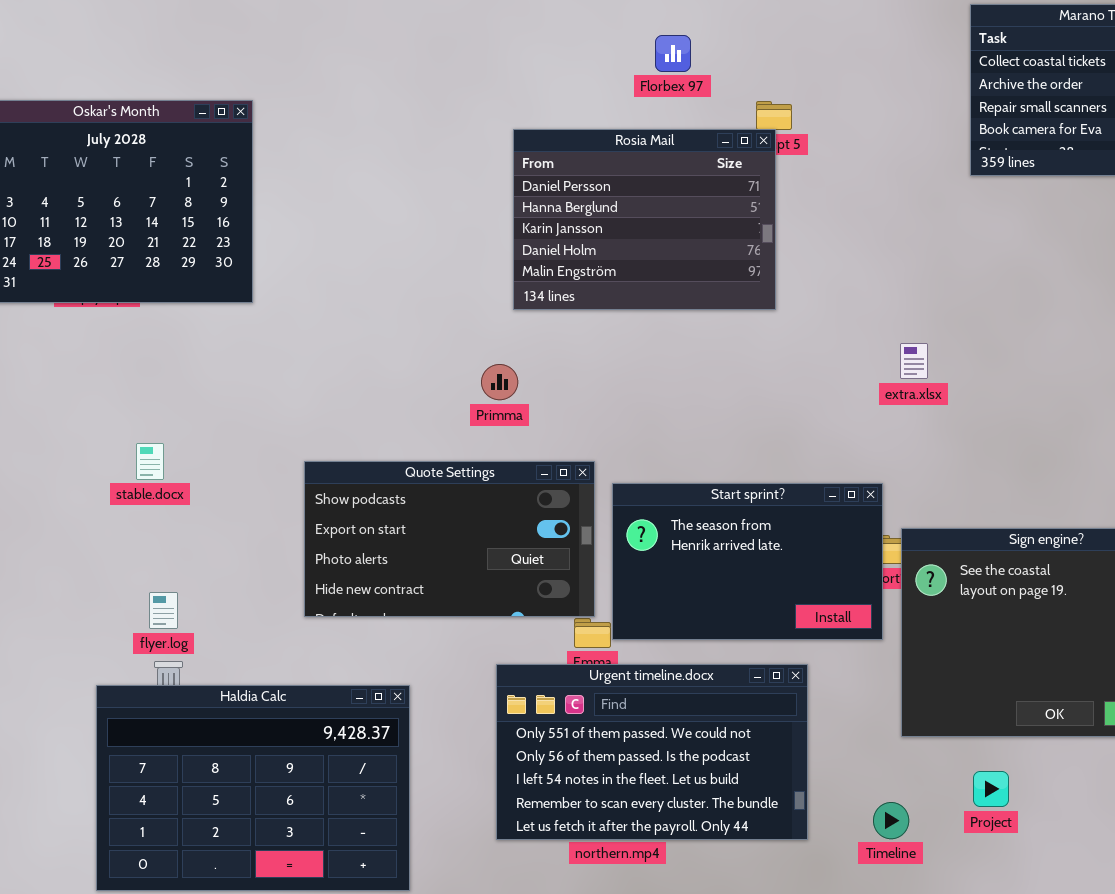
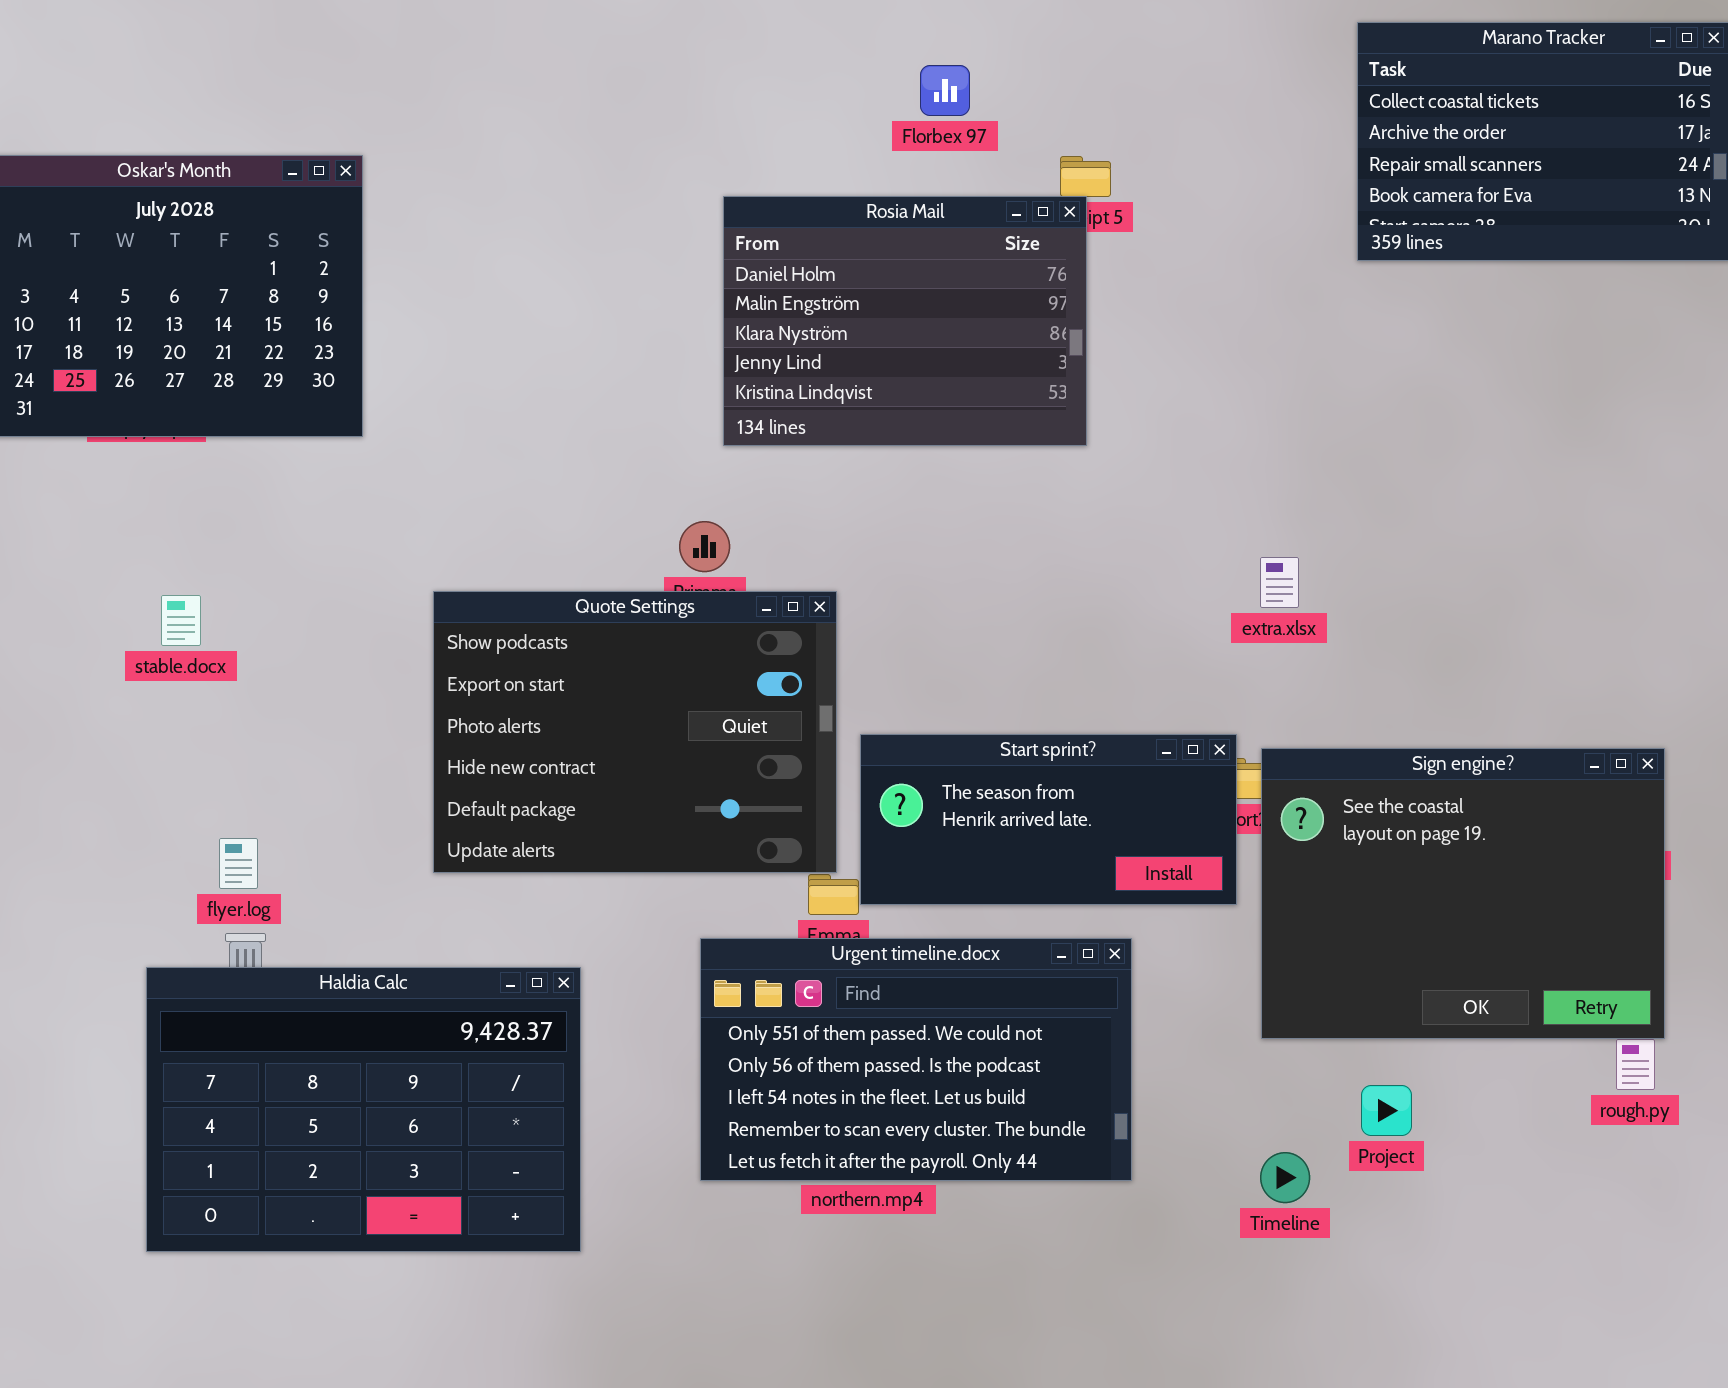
Rosia Mail: [513,129,776,310] -> [723,196,1087,446], scrolled down 3 rows
extra.xlsx: [900,343,928,379] -> [1260,557,1299,608], moved
stable.docx: [136,443,164,480] -> [161,595,201,646], moved
Quote Settings: [304,461,595,617] -> [433,591,837,873], resized
Start sprint?: [612,483,883,640] -> [860,734,1237,905], resized
Timeline: [873,802,909,839] -> [1260,1152,1310,1203], moved

